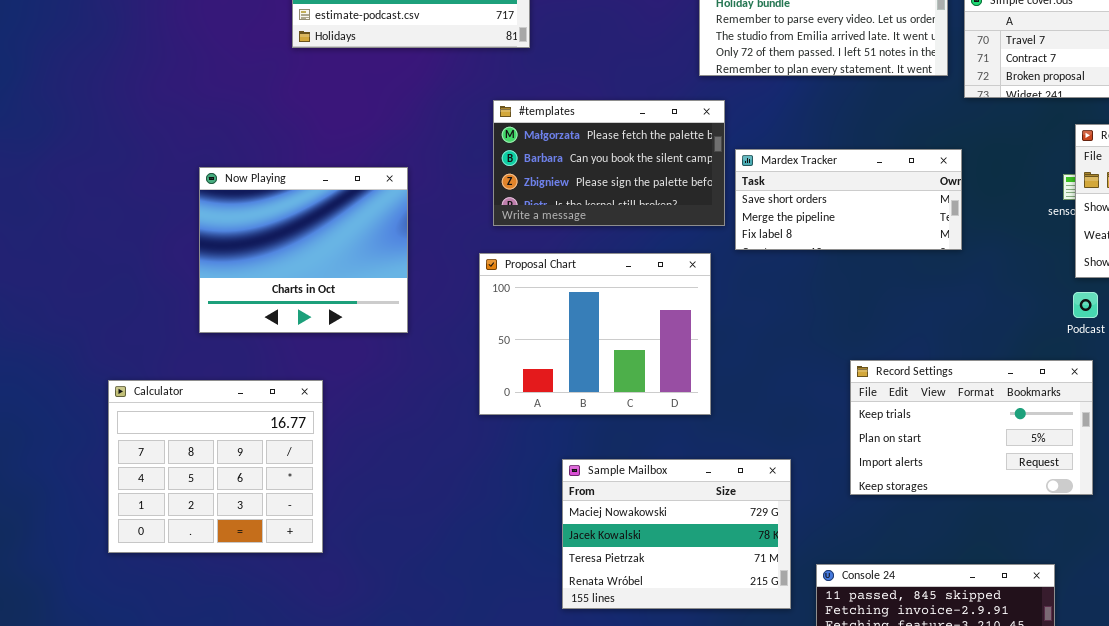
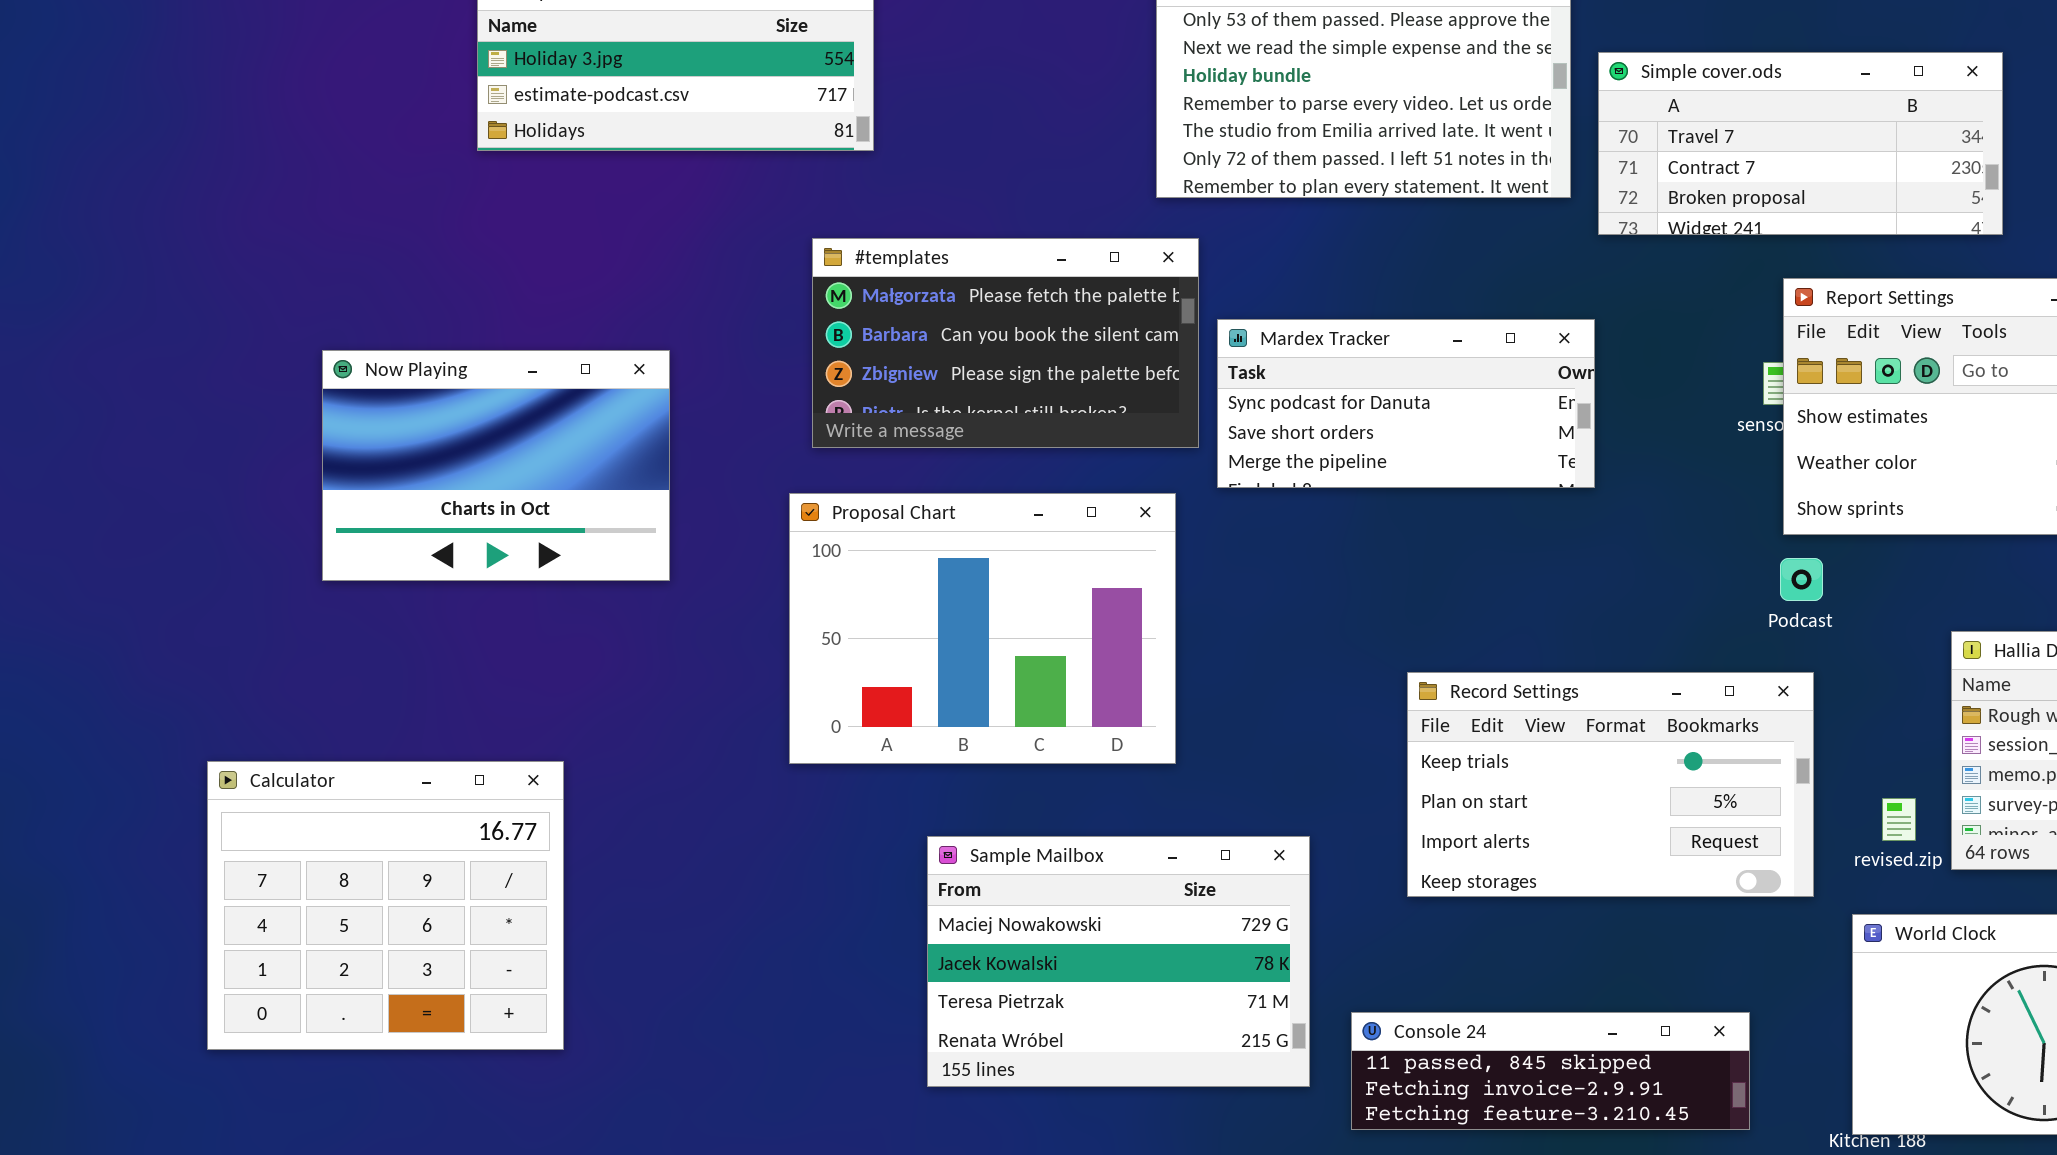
Mardex Tracker: [735,149,962,250] -> [1217,319,1595,488], scrolled up 1 row
Now Playing: [199,167,408,333] -> [322,350,670,581], resized
Calculator: [108,380,323,553] -> [207,761,564,1050], moved

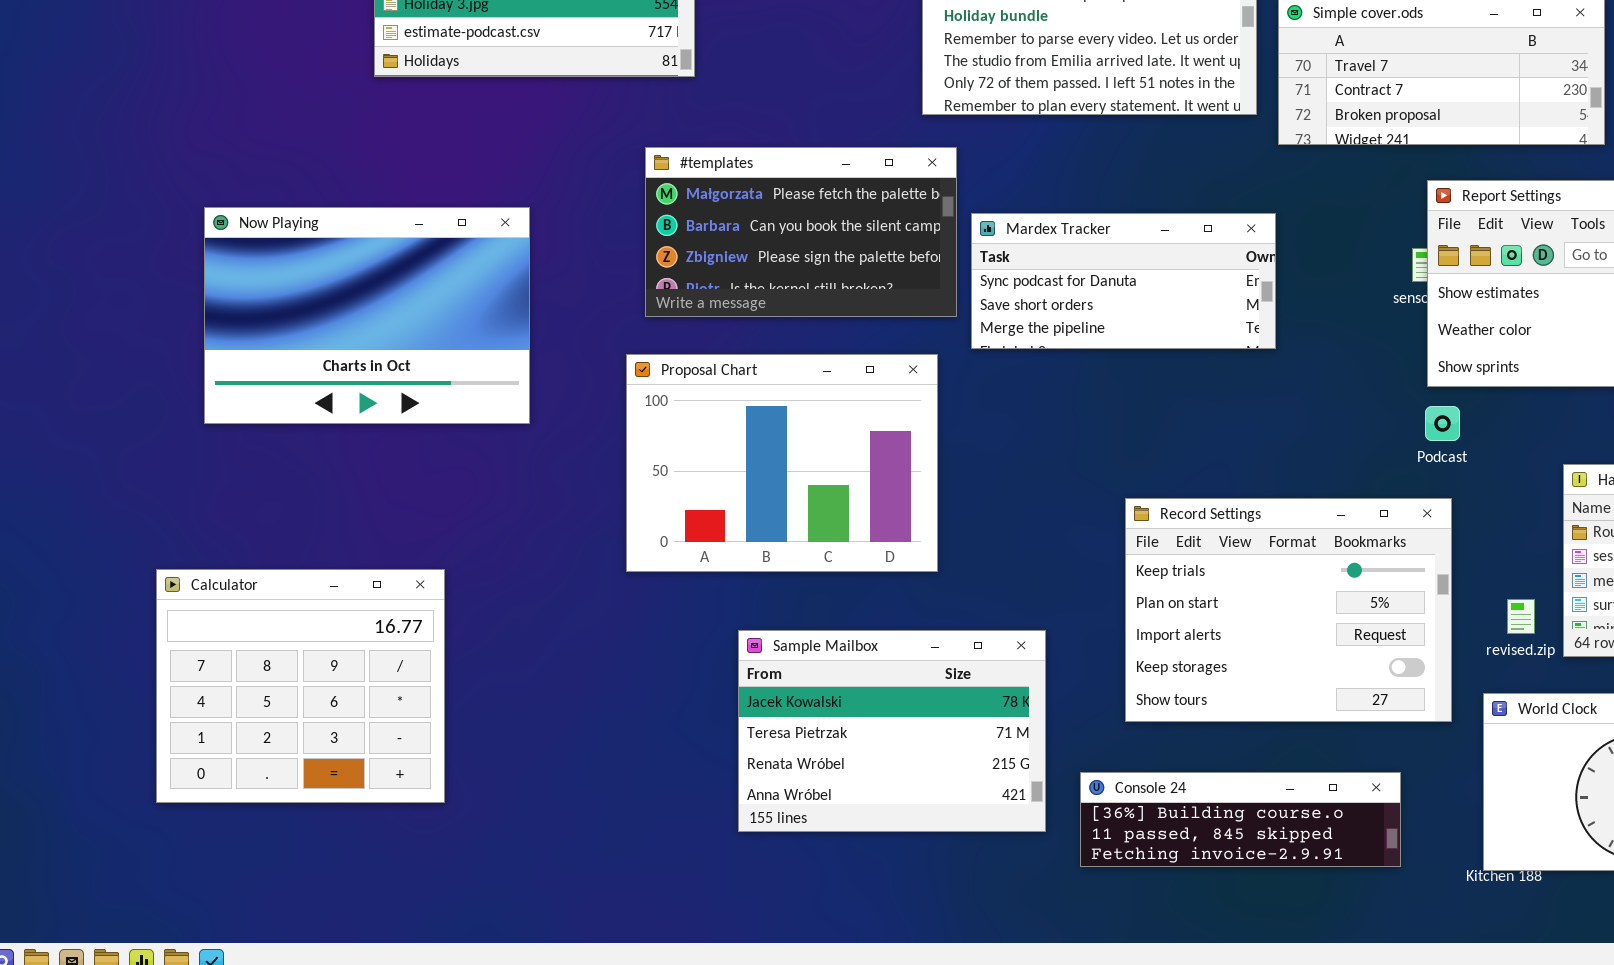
Now Playing: [322,350,670,581] -> [204,207,530,424], resized
Record Settings: [1407,672,1814,897] -> [1125,498,1452,722], resized
Sample Mailbox: [927,836,1310,1087] -> [738,630,1046,832], scrolled down 1 row
Console 24: [1351,1012,1750,1130] -> [1080,772,1401,867], scrolled up 1 row

